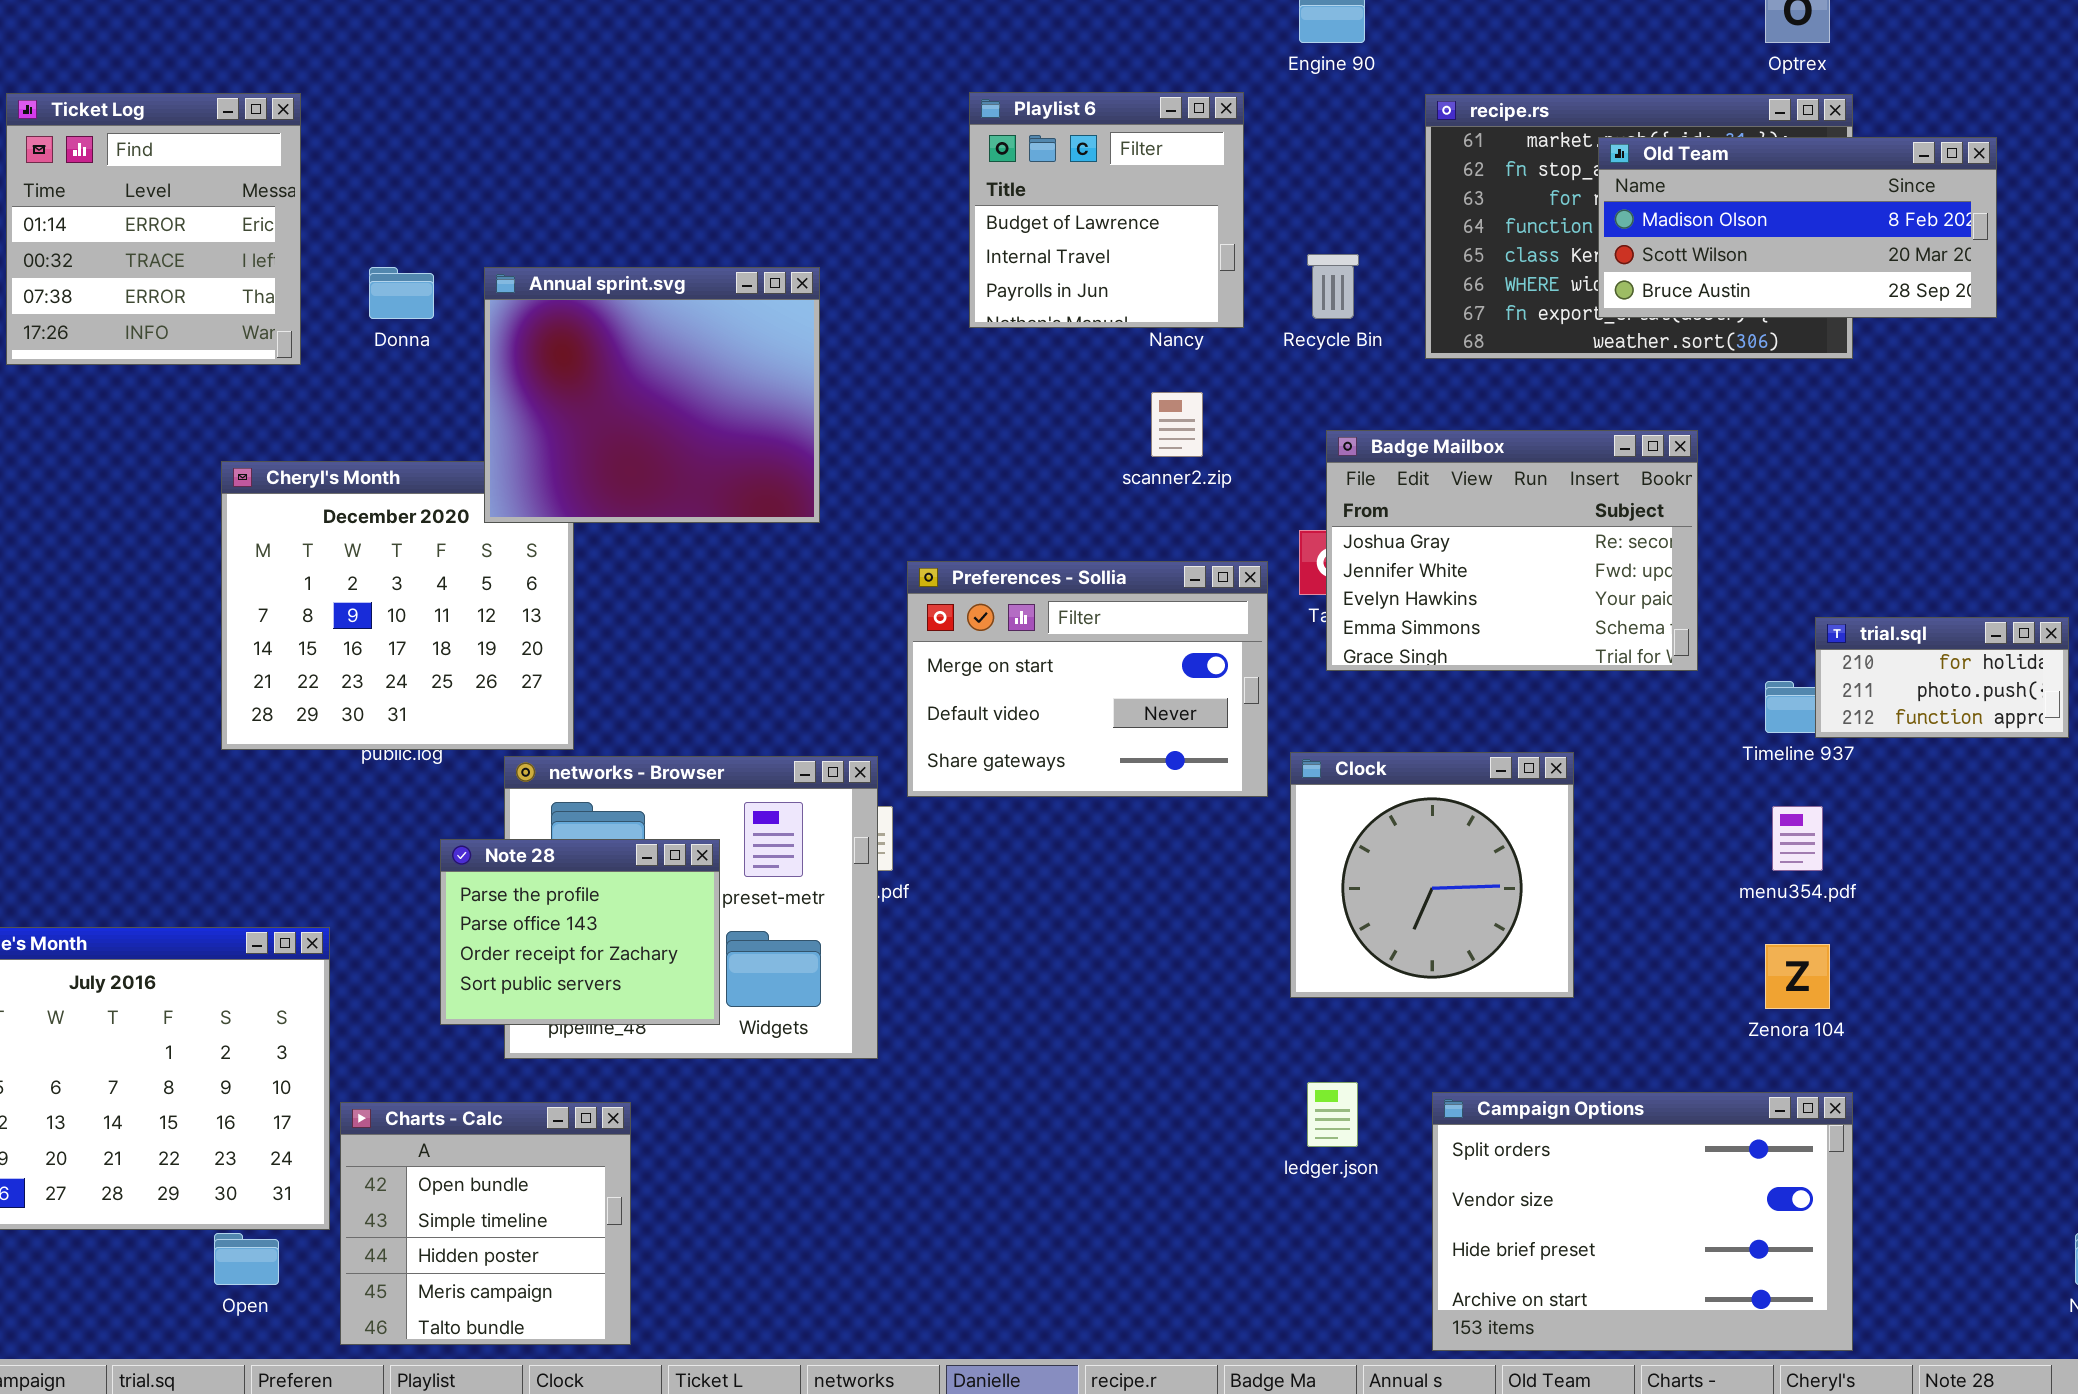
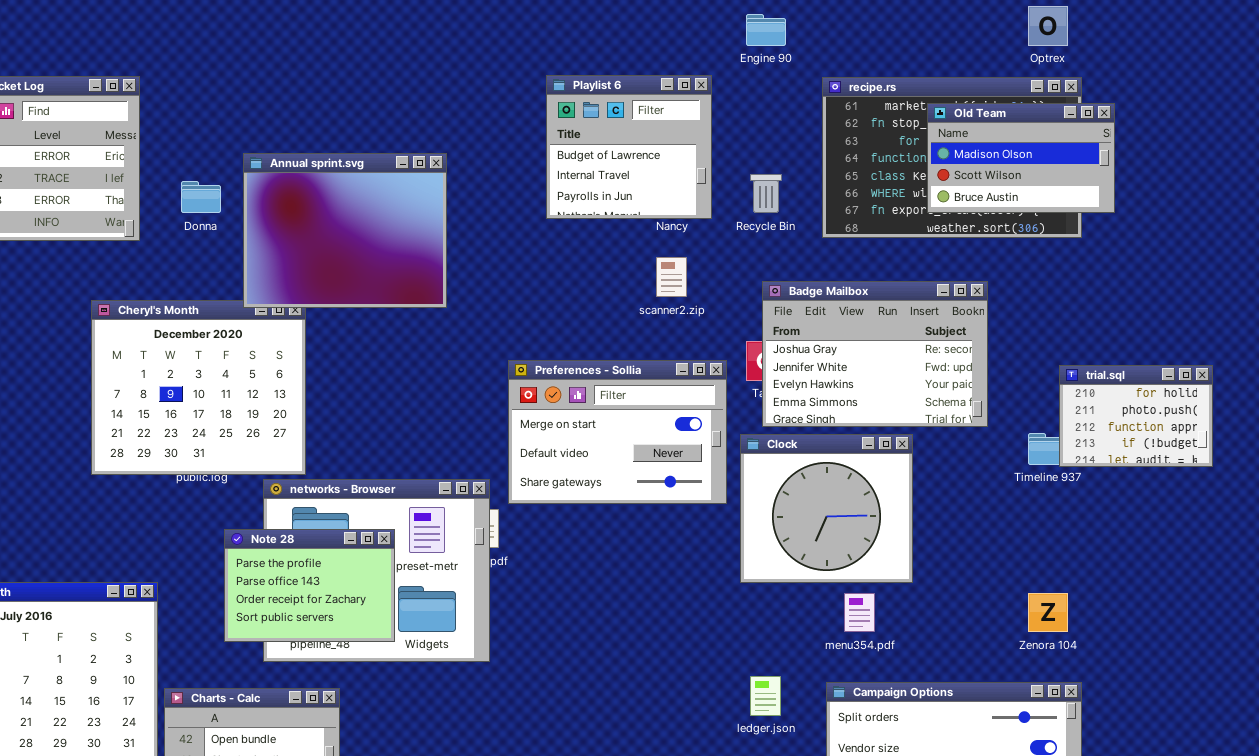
Old Team: [1598,137,1997,318] -> [927,103,1115,213], resized
Annual sprint.svg: [484,267,820,523] -> [243,153,447,308], moved
trial.sql: [1815,617,2069,738] -> [1059,365,1213,467], resized
Clock: [1290,752,1574,998] -> [740,434,913,583], moved
menu354.pdf: [1772,806,1823,871] -> [844,593,875,632], moved

